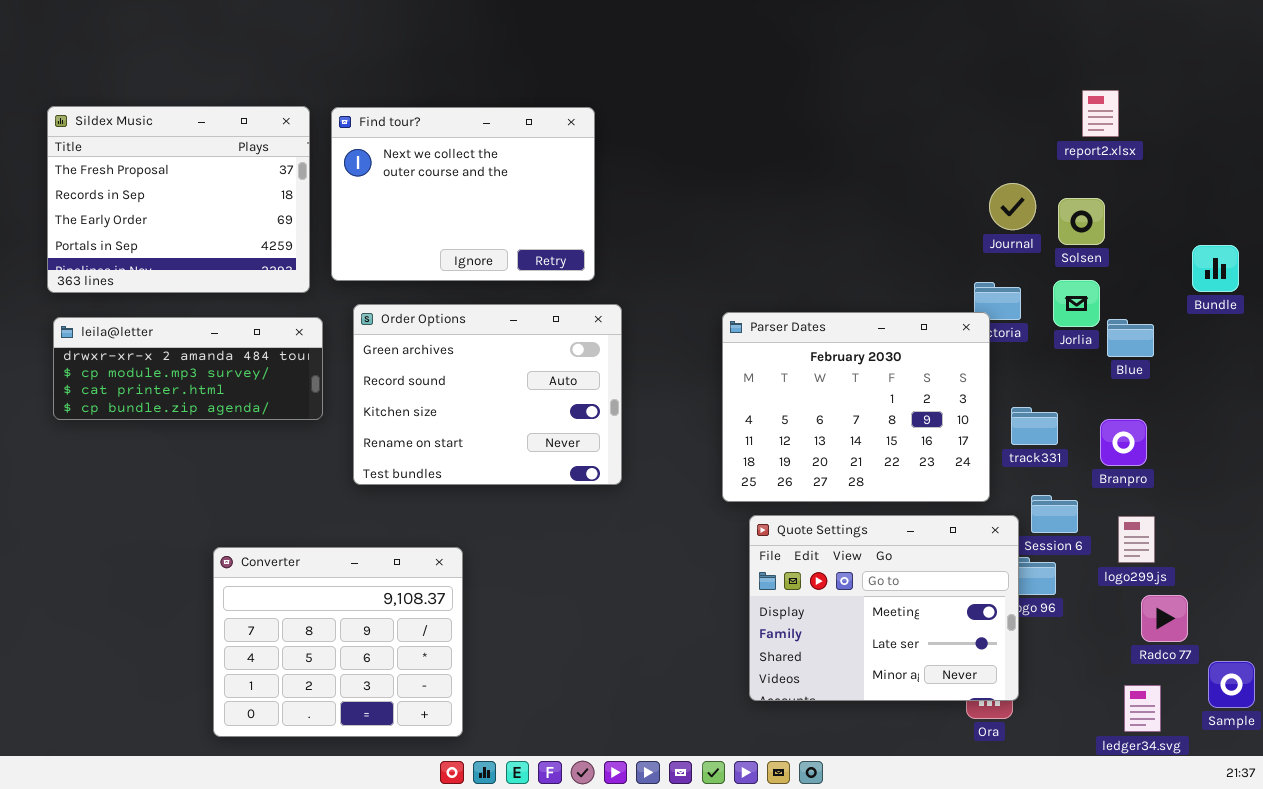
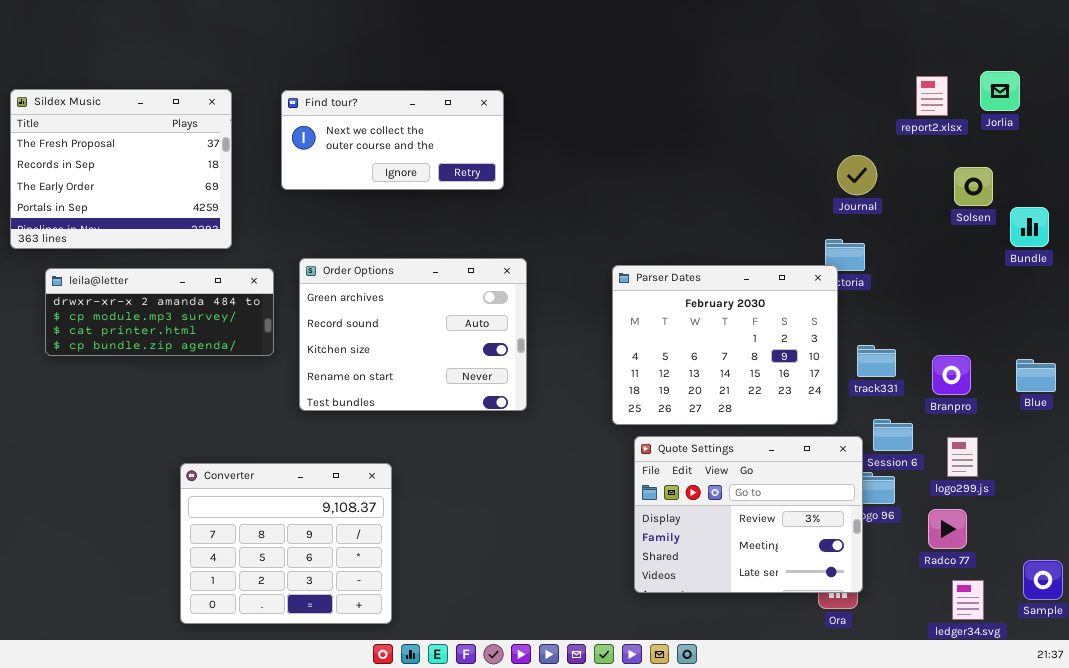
Sildex Music: [47,106,310,293] -> [10,89,232,249], moved
Find tour?: [331,107,595,281] -> [281,90,504,190], resized
Solsen: [1058,198,1105,245] -> [954,167,993,206], moved
Jorlia: [1053,280,1100,327] -> [980,71,1020,111], moved
Blue: [1107,319,1154,357] -> [1016,359,1056,392], moved
Quote Settings: [749,515,1019,701] -> [634,436,863,593], scrolled up 1 row
Radco 77: [1141,595,1188,642] -> [928,509,967,549], moved

